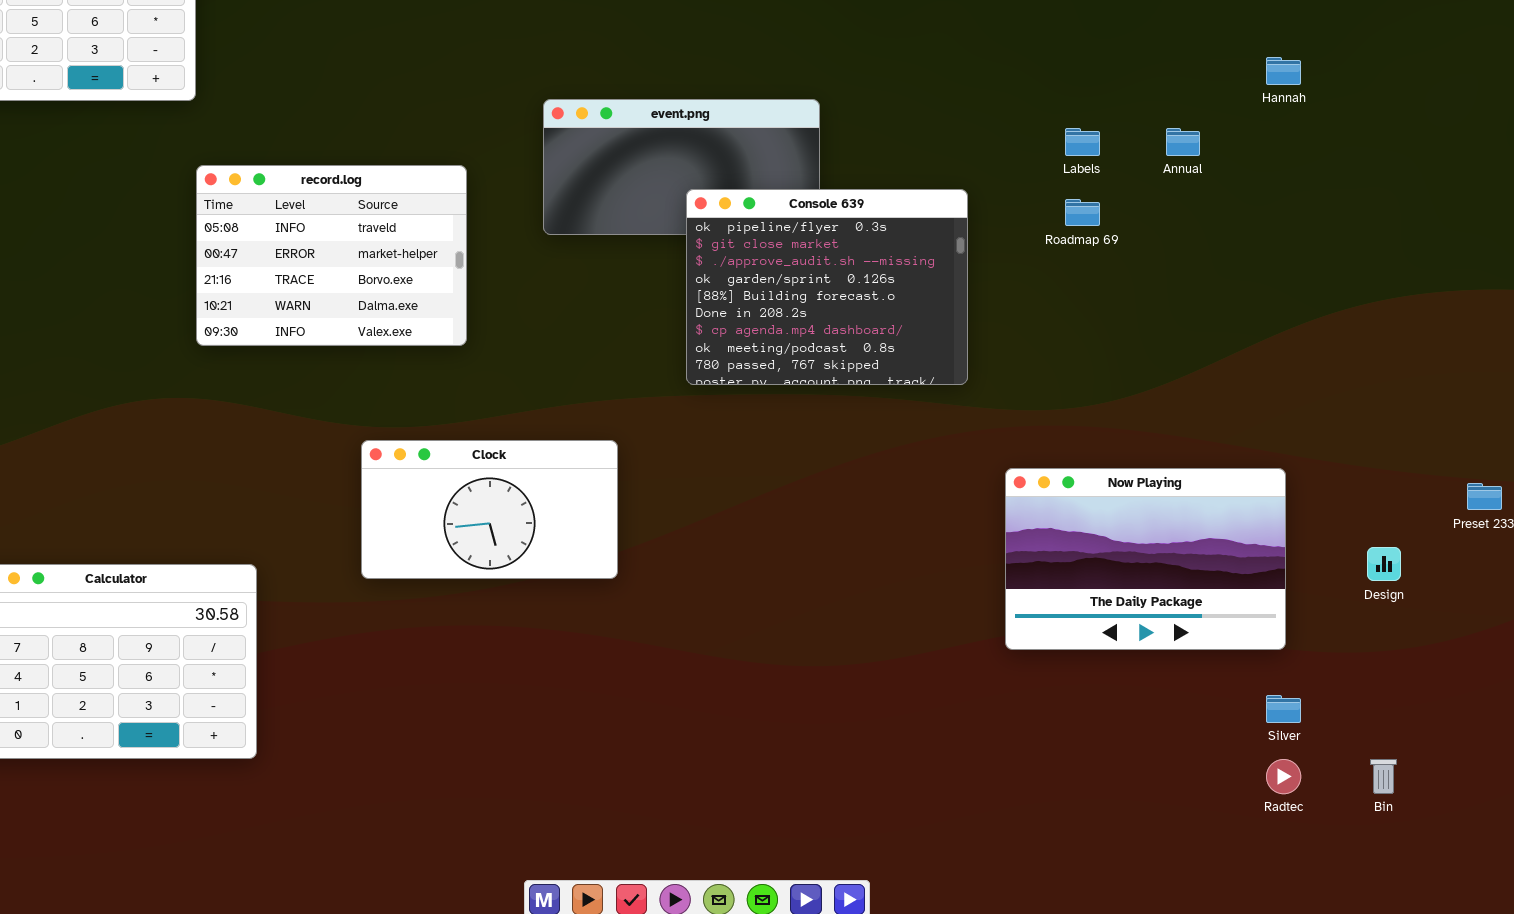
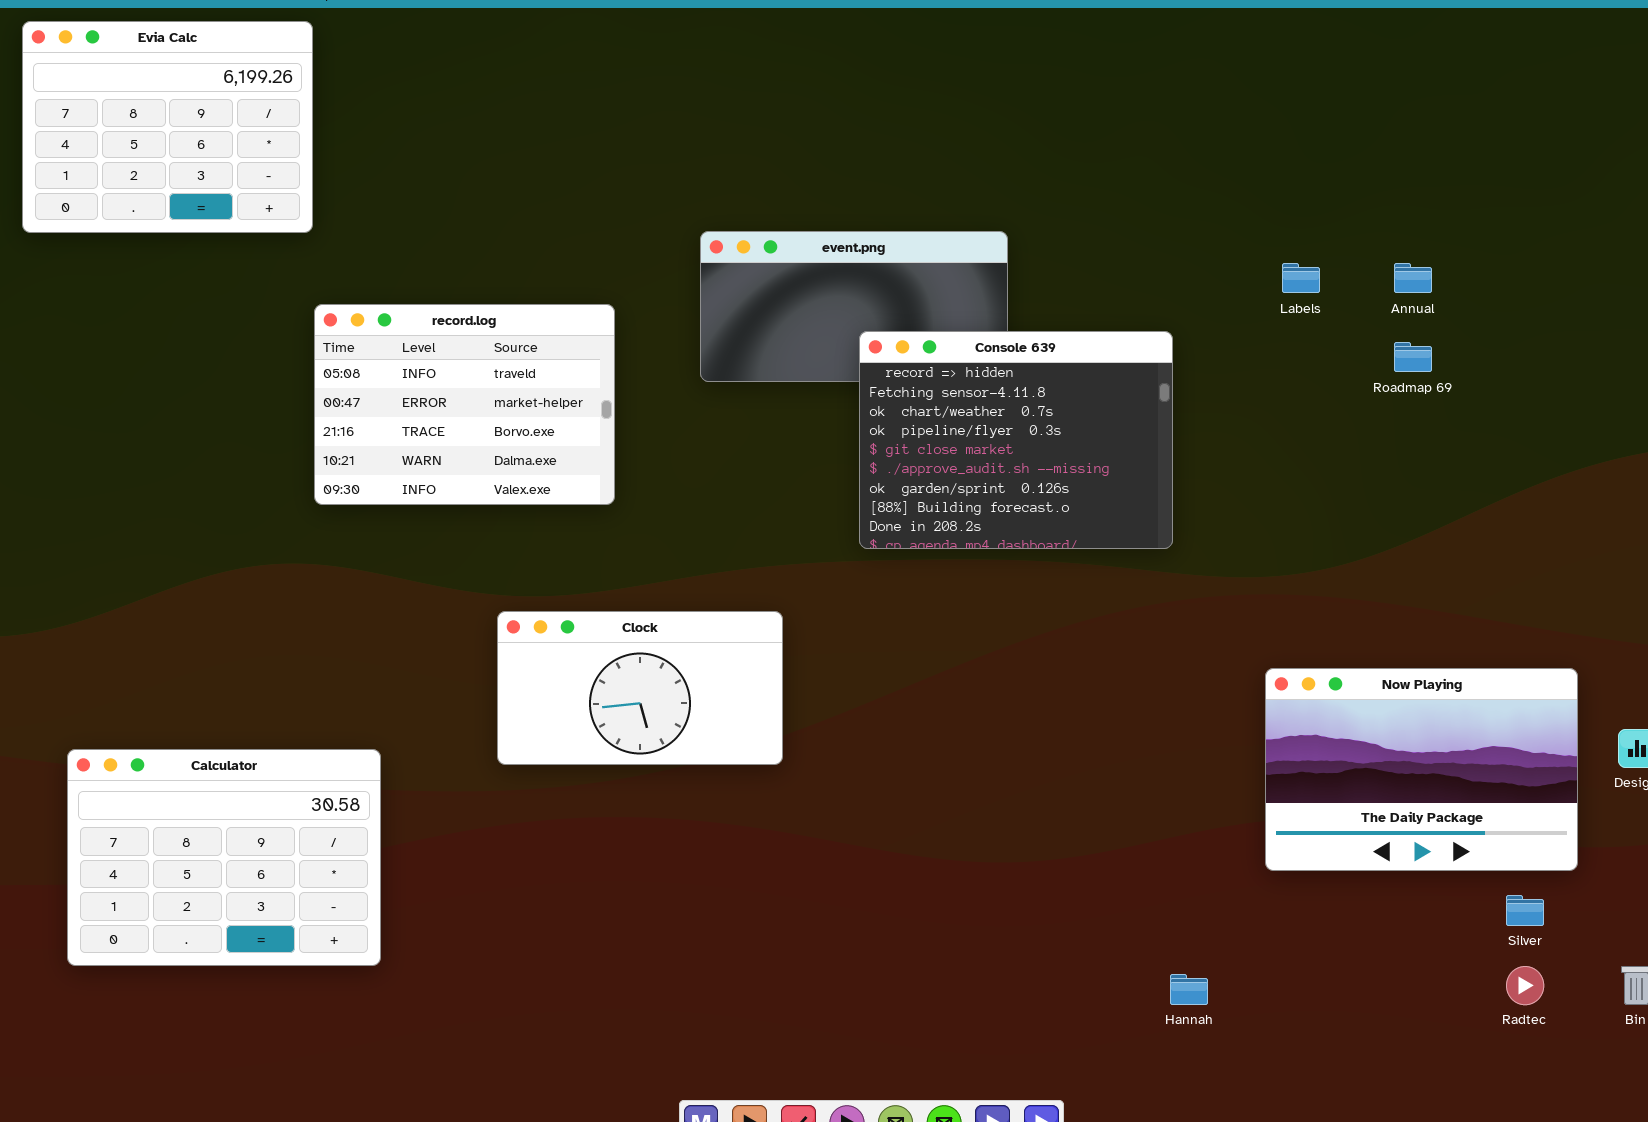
Hannah: [1266,57,1301,85] -> [1170,974,1208,1005], moved
Console 639: [686,189,968,385] -> [859,331,1173,549], scrolled up 3 rows
Roadmap 69: [1065,199,1100,226] -> [1394,342,1432,372], moved
Now Playing: [1005,468,1286,650] -> [1265,668,1578,871], moved

